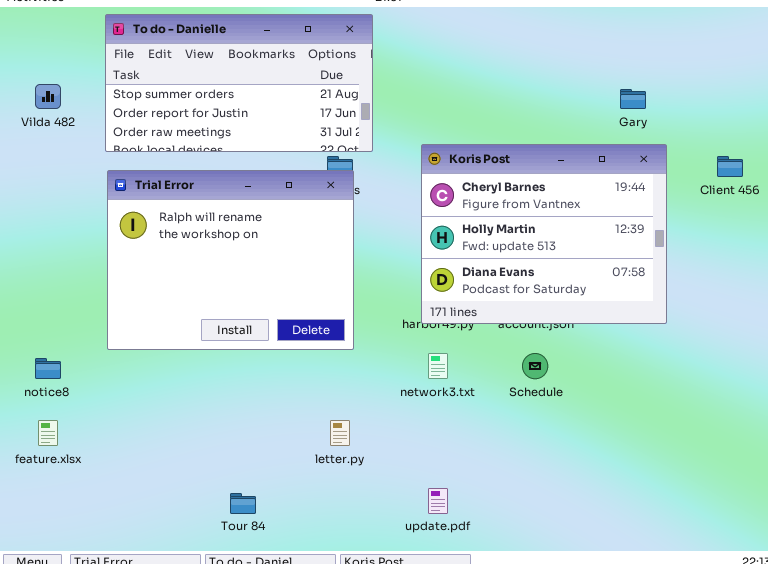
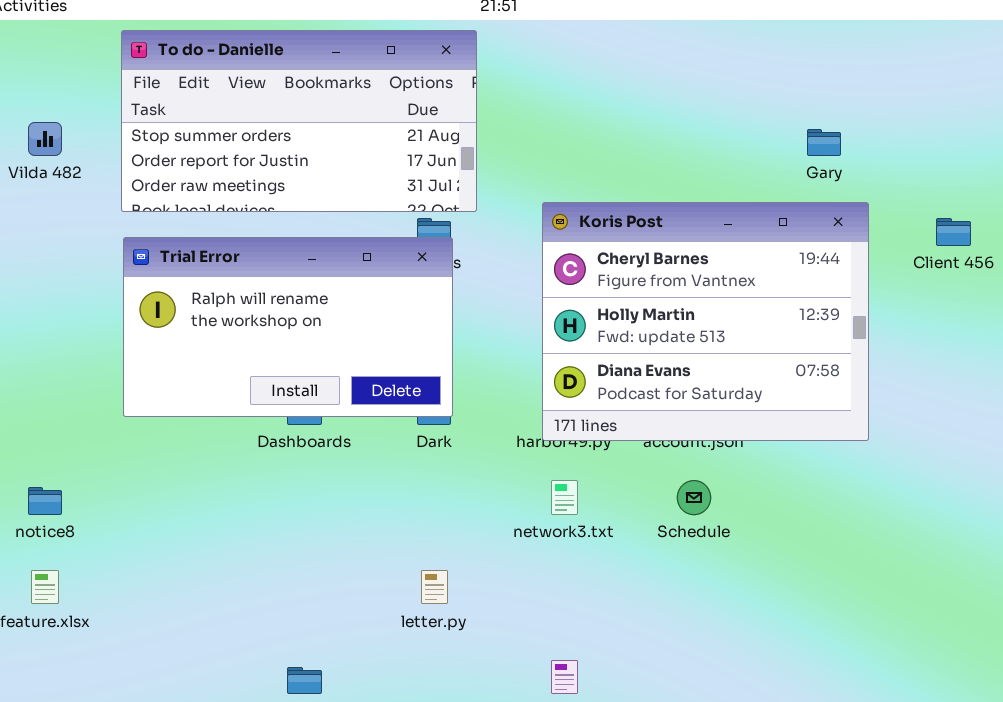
Trial Error: [107,170,354,350] -> [123,237,453,417], resized

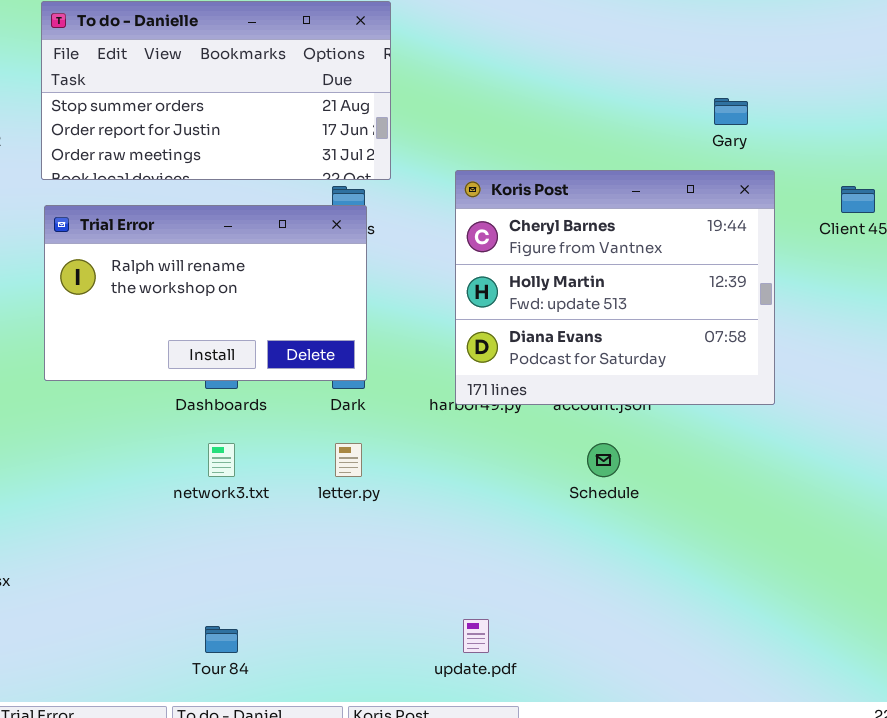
network3.txt: [551,480,578,515] -> [208,443,235,477], moved
letter.py: [421,570,448,604] -> [335,443,362,477], moved

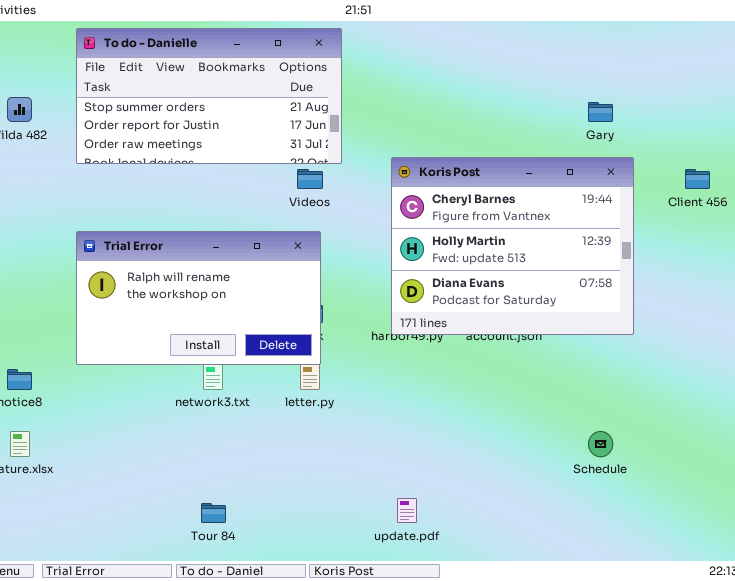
Trial Error: [44,205,367,381] -> [76,231,321,365], moved
Schedule: [587,443,620,477] -> [588,431,613,457], moved

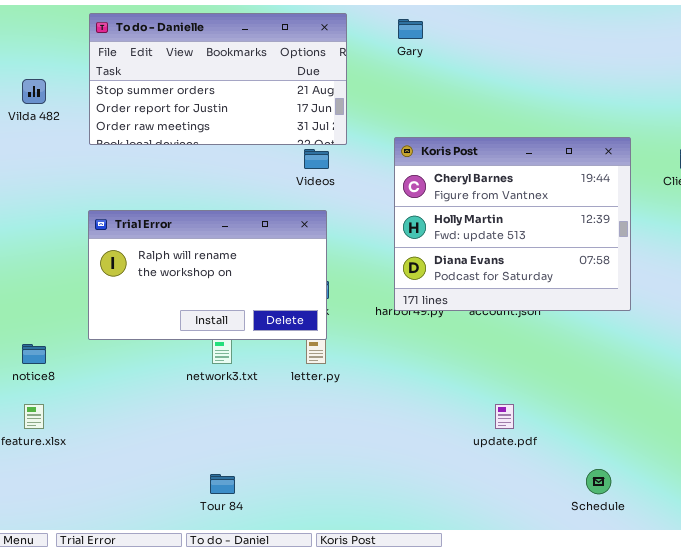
Gary: [588,102,613,122] -> [398,19,423,39], moved
Schedule: [588,431,613,457] -> [586,469,611,494], moved
update.pdf: [397,498,417,523] -> [495,404,514,429], moved

